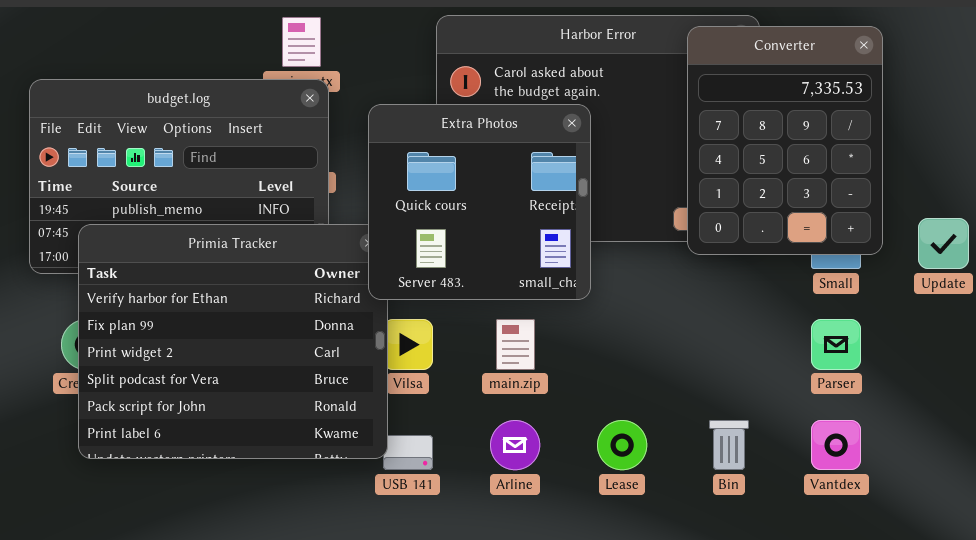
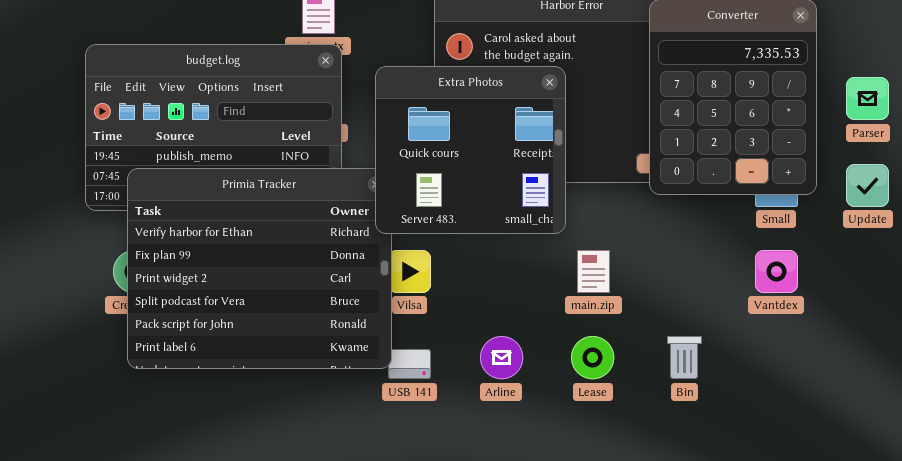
main.zip: [496,319,535,370] -> [577,250,610,293], moved
Parser: [811,319,861,370] -> [846,77,889,120], moved
Vantdex: [811,420,861,470] -> [755,250,798,293], moved

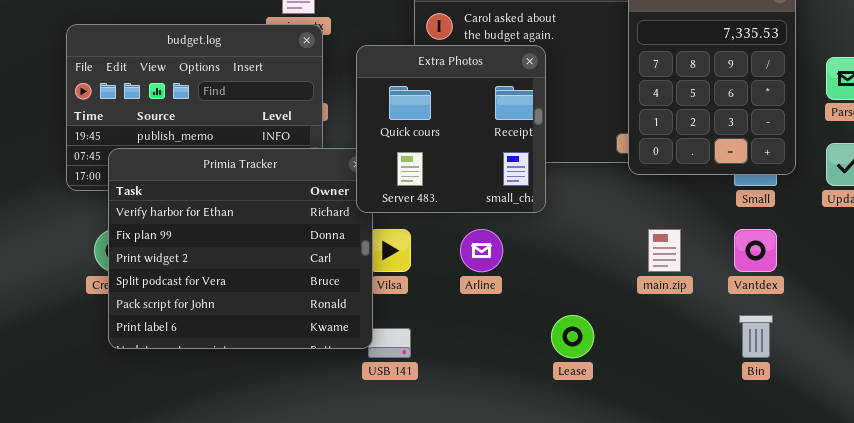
main.zip: [577,250,610,293] -> [648,229,681,272], moved
Arline: [480,336,523,379] -> [460,229,503,272], moved
Bin: [667,336,702,379] -> [739,315,773,358], moved

